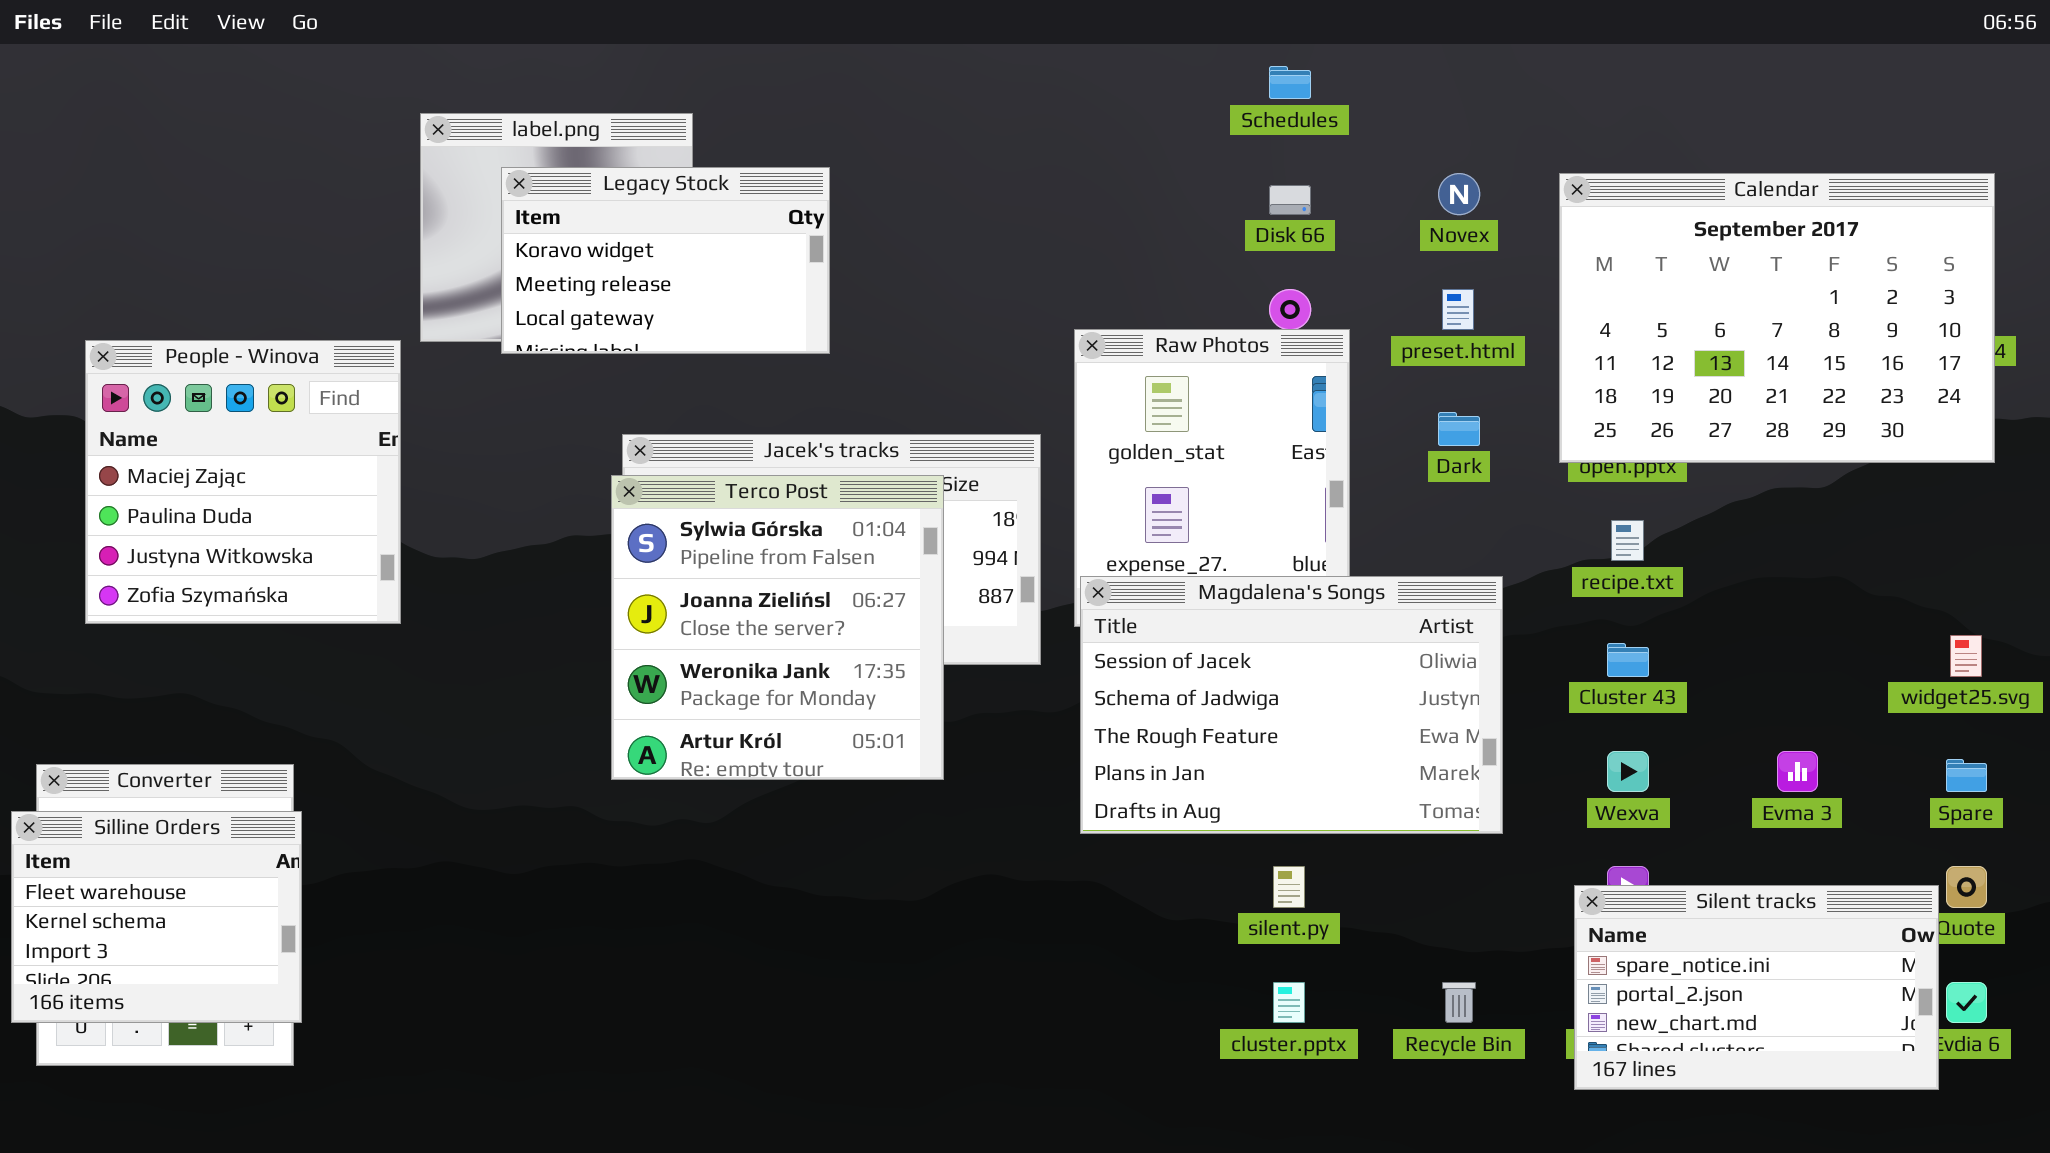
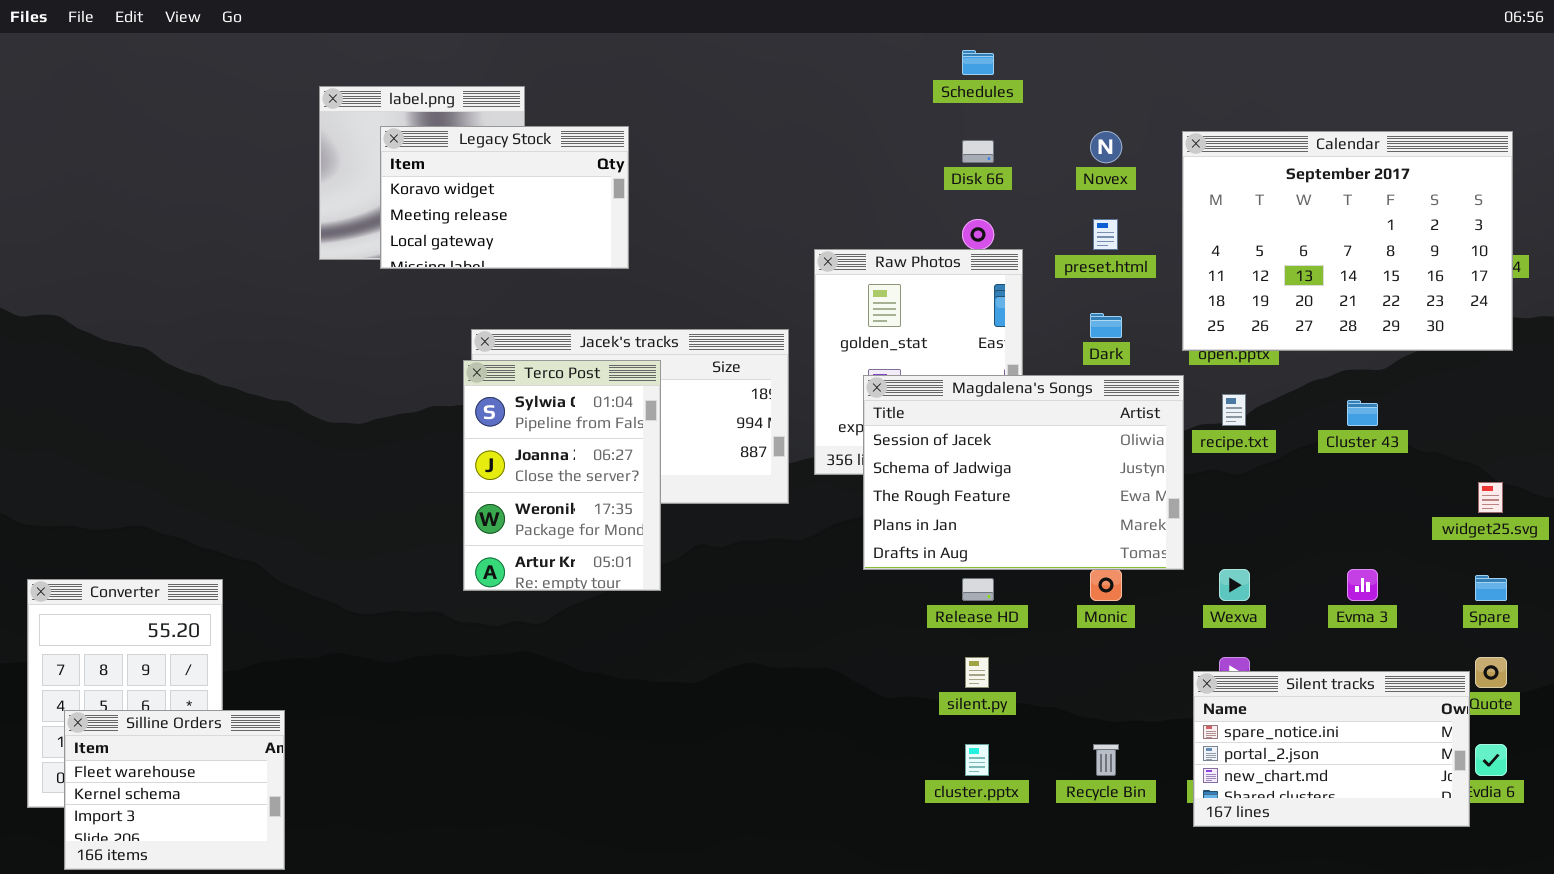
People - Winova: [85,340,401,624] -> none, closed
Terco Post: [611,475,944,780] -> [463,360,661,591], resized
Magdalena's Songs: [1080,576,1503,834] -> [863,375,1184,570], moved
Cluster 43: [1607,643,1649,677] -> [1347,400,1378,426], moved
Silline Orders: [11,811,302,1023] -> [64,710,285,870], moved

